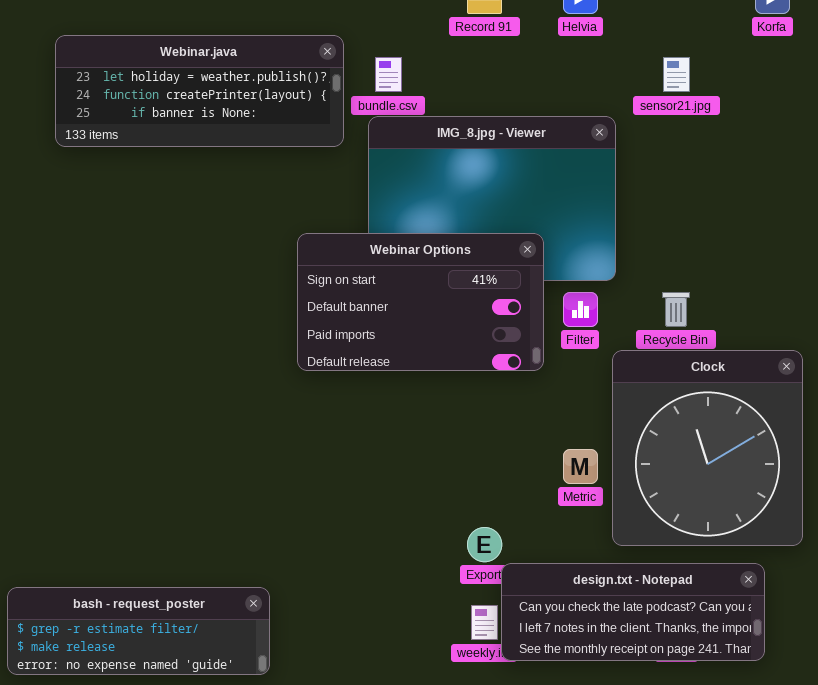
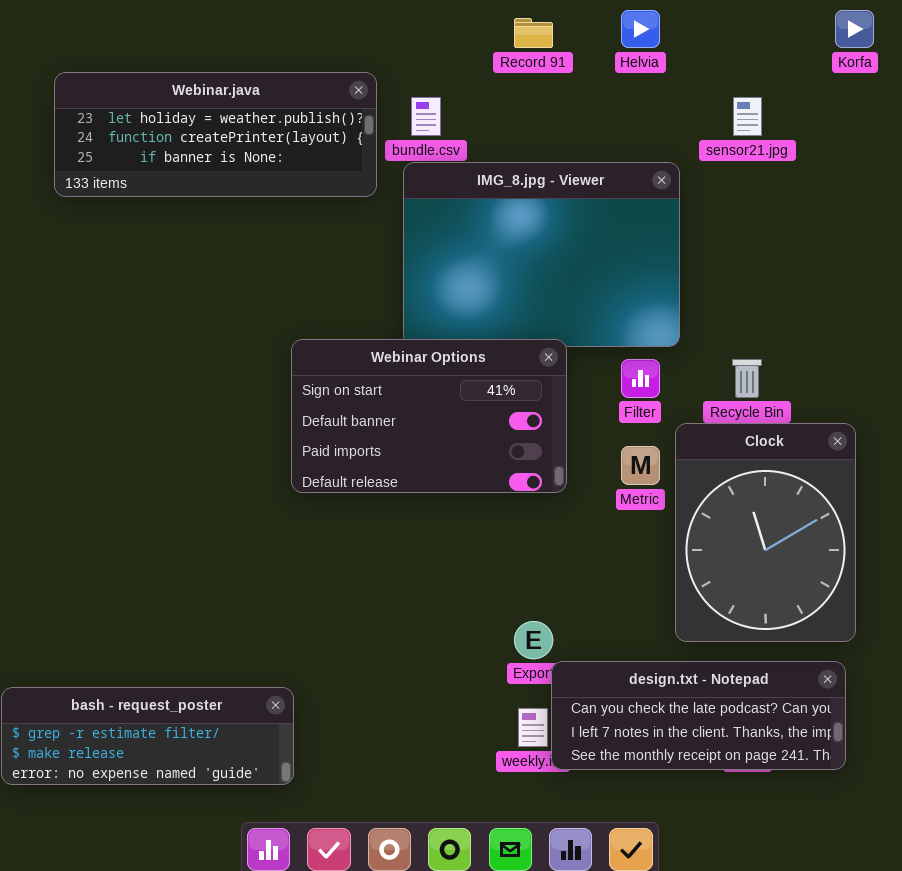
Webinar Options: [297,233,544,371] -> [291,339,567,493], moved
Clock: [612,350,803,546] -> [675,423,856,642], resized
Metric: [563,449,598,484] -> [621,446,660,485], moved

